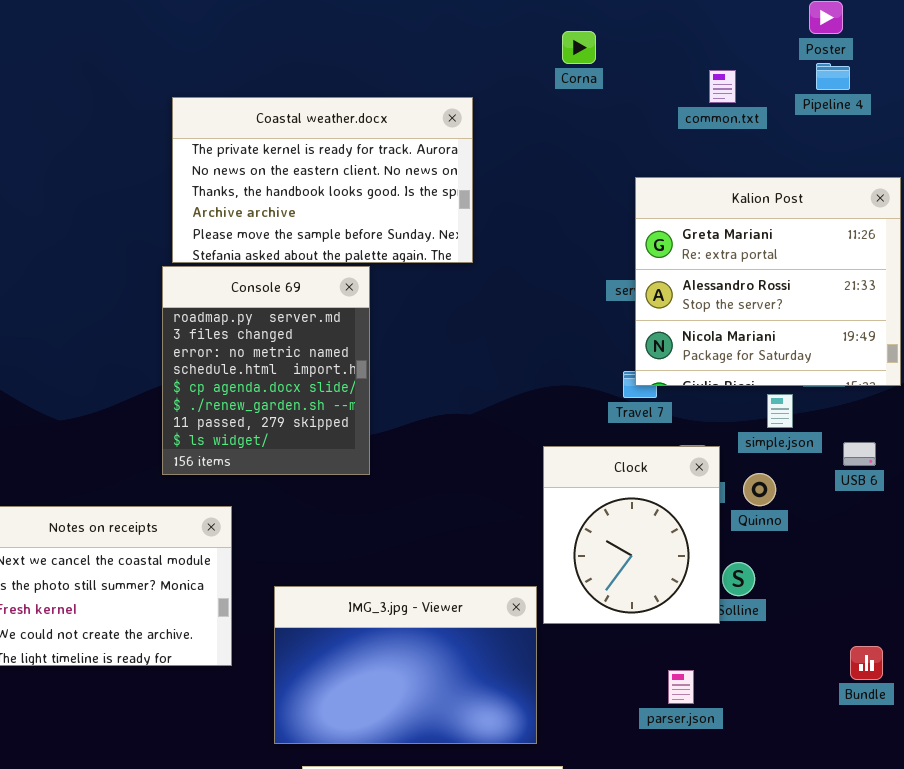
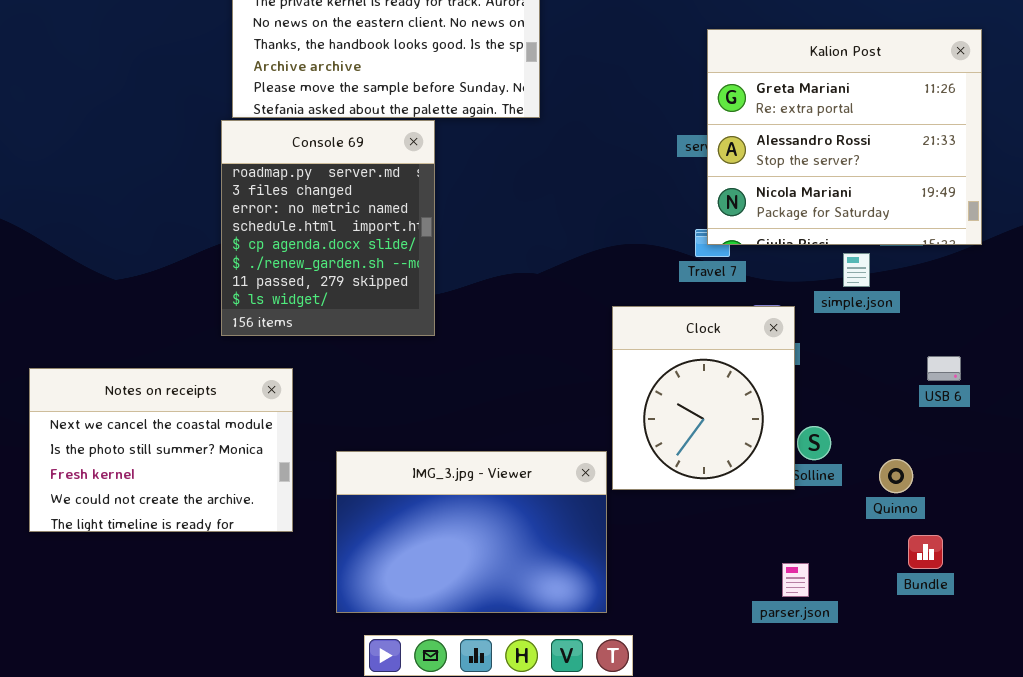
USB 6: [843,442,876,466] -> [927,356,961,381], moved
Quinno: [743,473,776,506] -> [879,459,913,493], moved
Bundle: [850,646,883,680] -> [908,535,943,569], moved
parser.json: [668,670,694,704] -> [782,563,809,597], moved

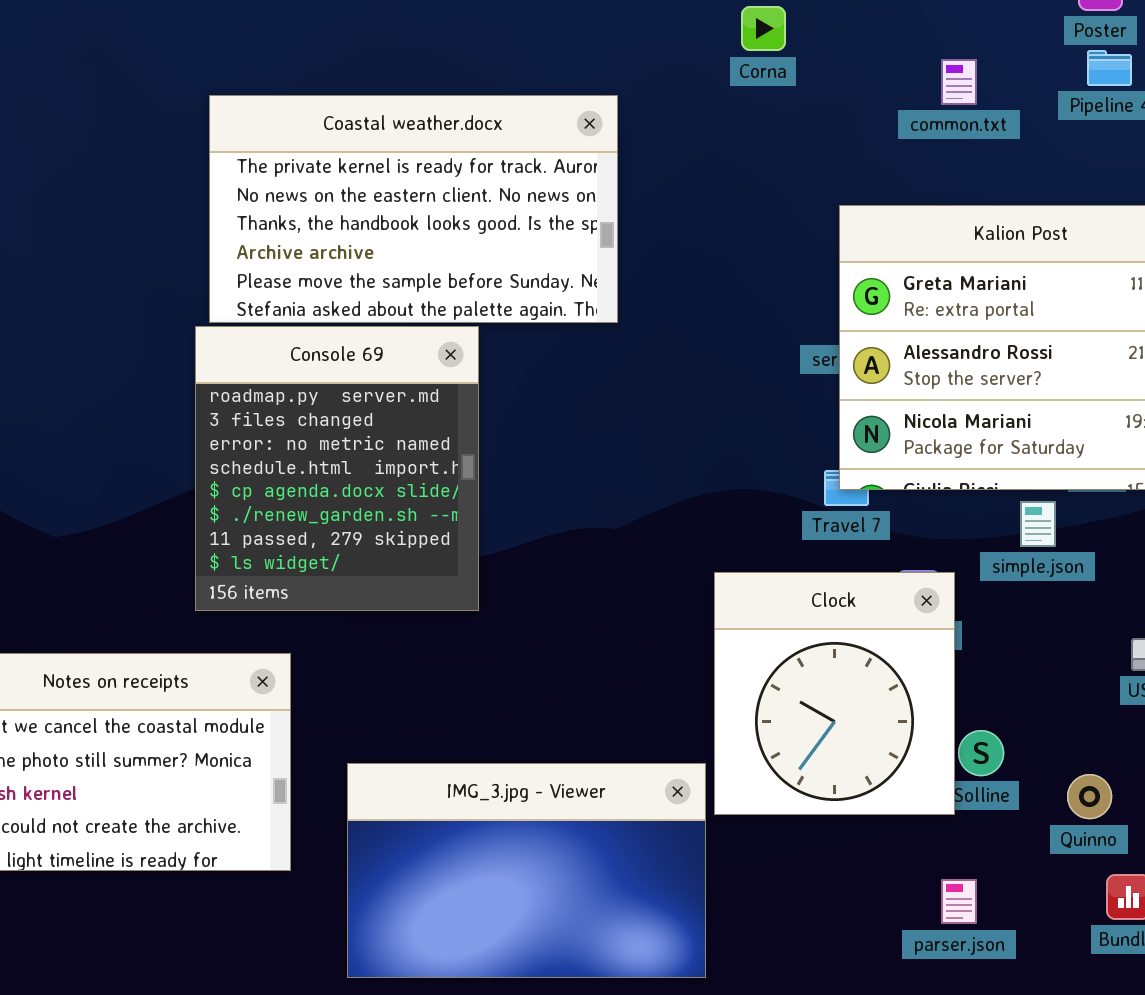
parser.json: [782,563,809,597] -> [941,879,977,924], moved

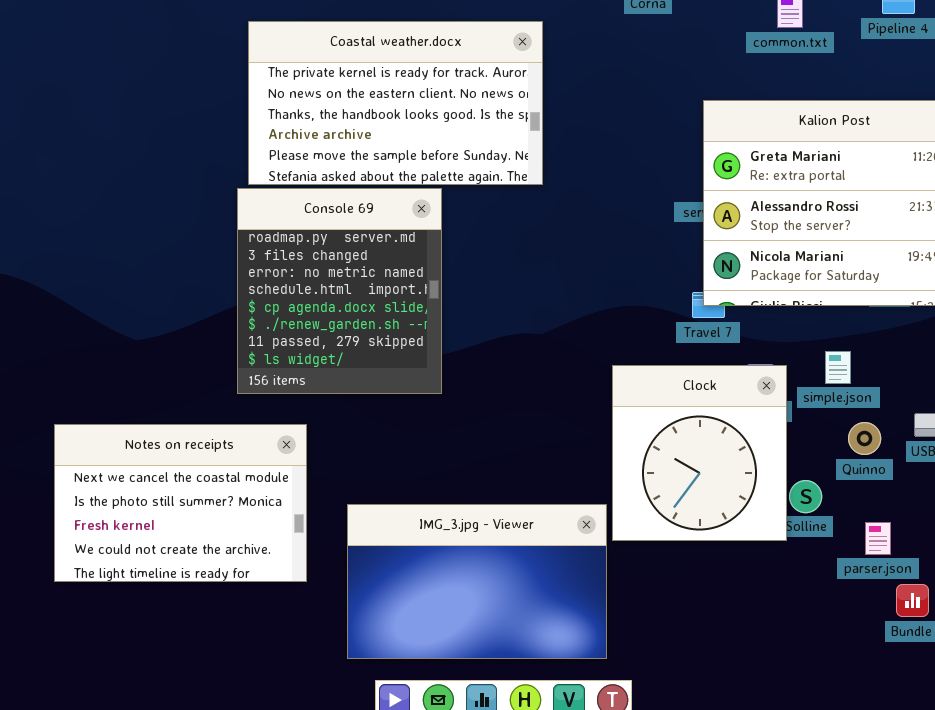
simple.json: [1020,501,1056,547] -> [825,351,851,384], moved
Quinno: [1067,774,1112,819] -> [848,422,881,455], moved
parser.json: [941,879,977,924] -> [865,522,891,555], moved

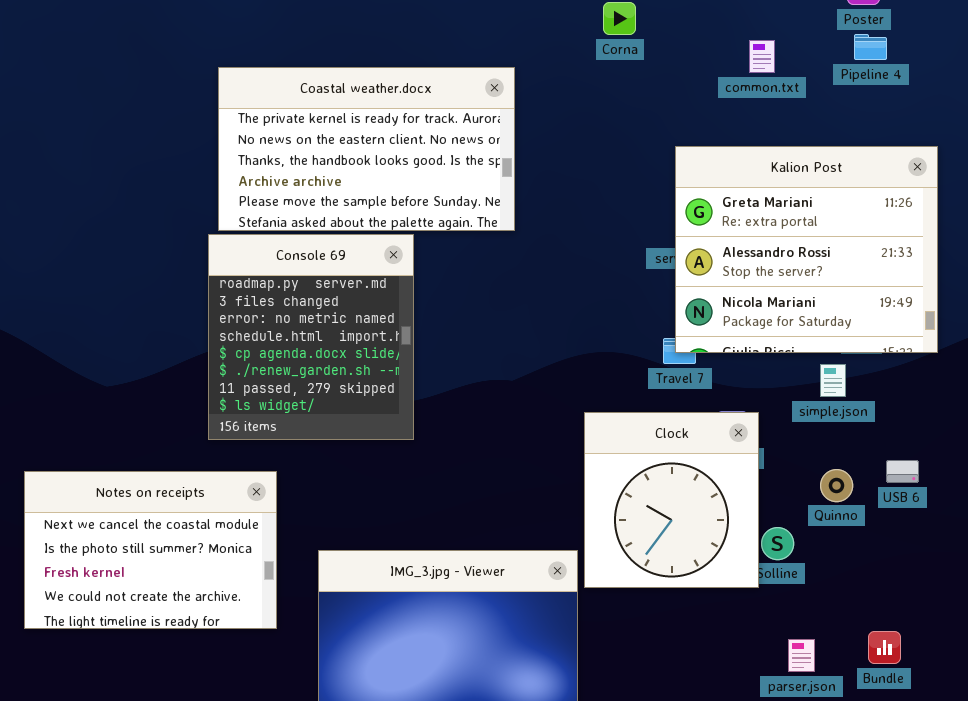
simple.json: [825,351,851,384] -> [820,364,846,397], moved
parser.json: [865,522,891,555] -> [788,639,815,672], moved

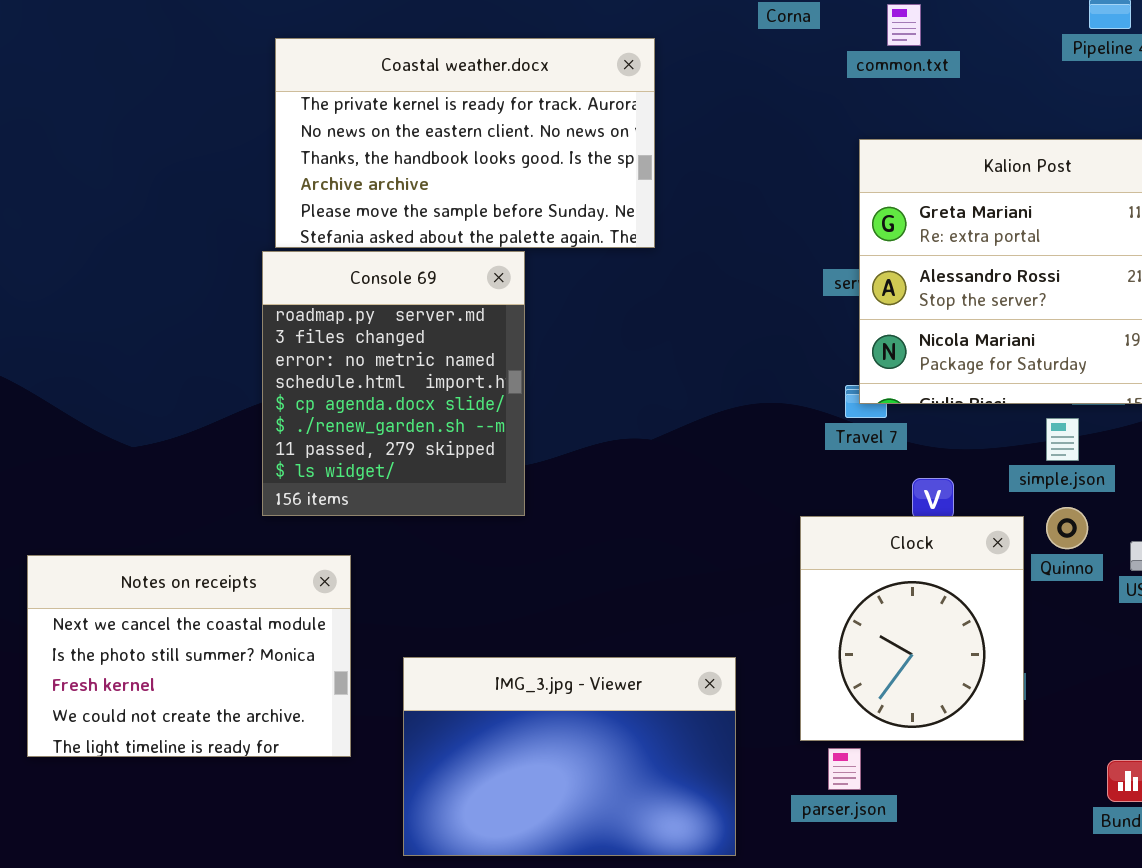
common.txt: [749,40,775,73] -> [887,4,921,46], moved
Clock: [584,412,759,588] -> [800,516,1024,741], moved
Quinno: [820,469,853,502] -> [1046,507,1088,549], moved
parser.json: [788,639,815,672] -> [828,748,861,790], moved

